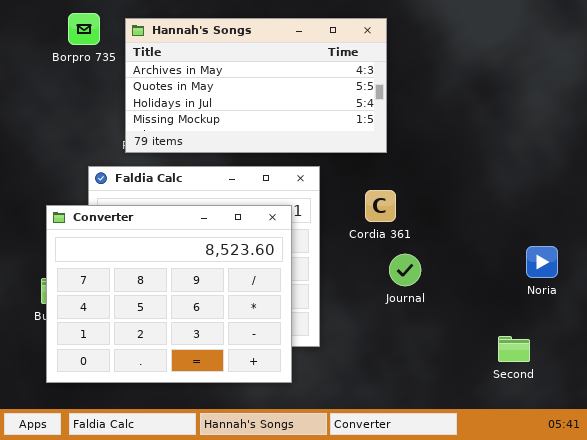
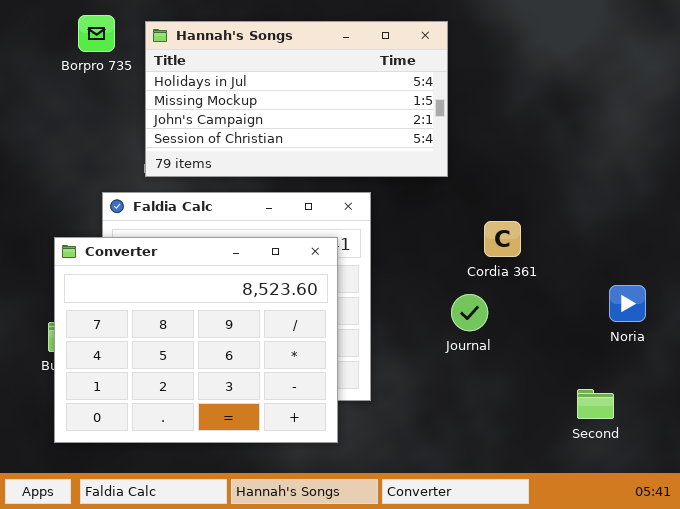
Hannah's Songs: [125,18,387,153] -> [145,21,448,177], scrolled down 2 rows
Cordia 361: [365,190,396,222] -> [484,221,521,257], moved

